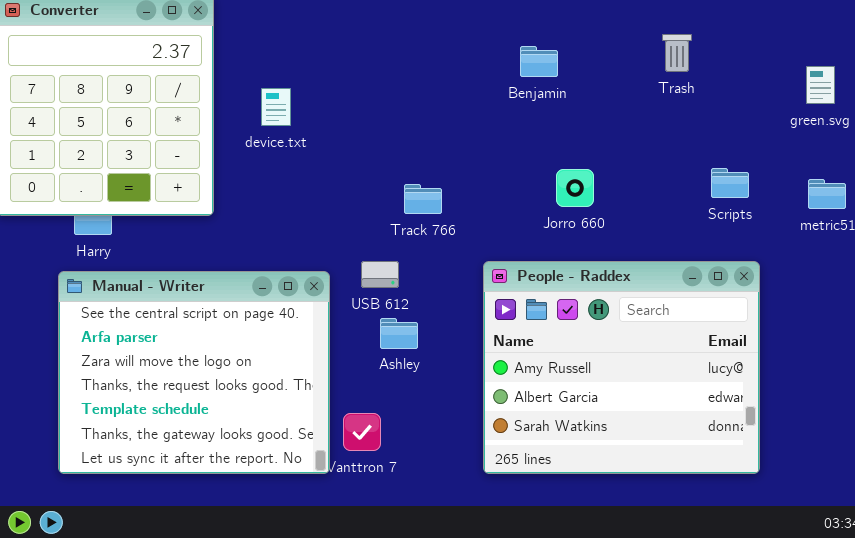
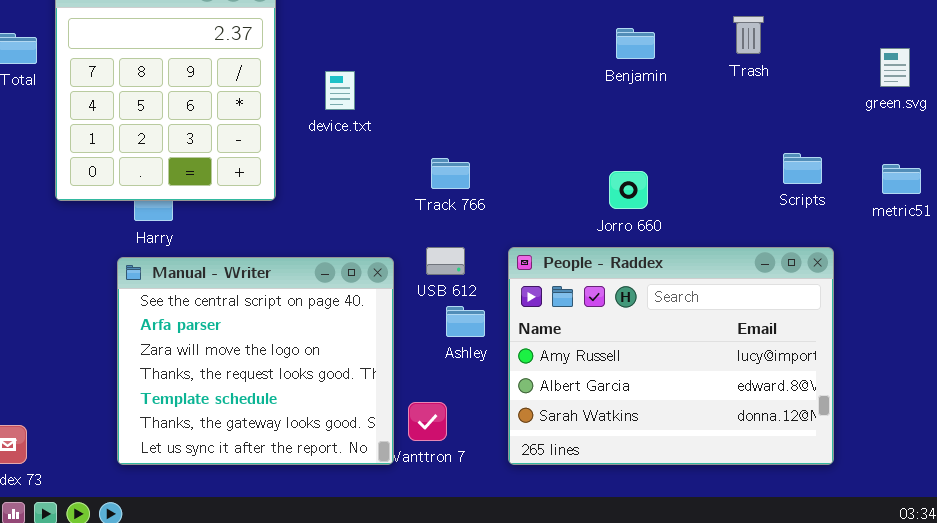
Benjamin: [520,46,558,77] -> [616,28,655,59], moved
Jorro 660: [556,169,594,207] -> [609,171,648,209], moved
Track 766: [404,184,442,214] -> [431,158,470,189], moved
People - Raddex: [483,261,760,474] -> [508,247,834,465], resized

